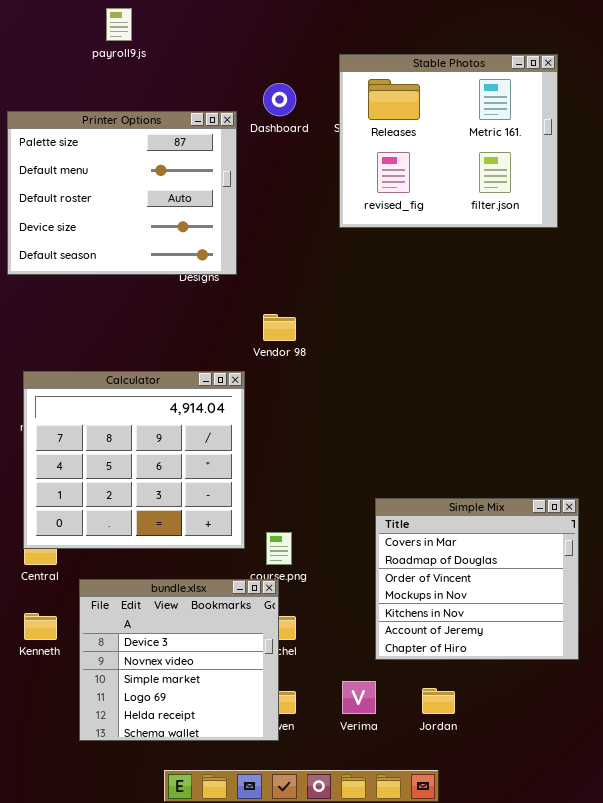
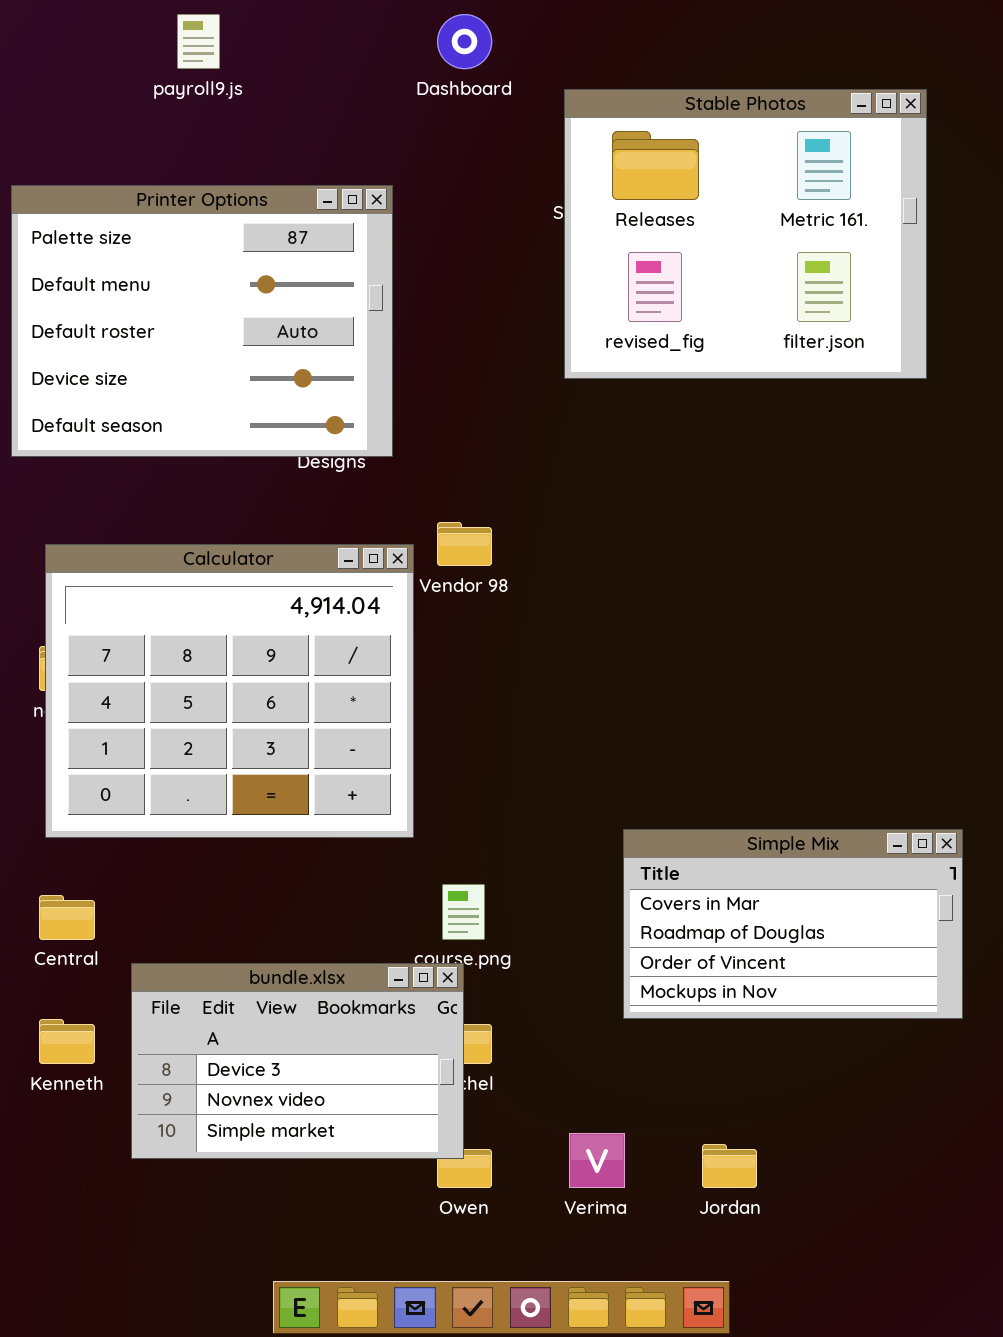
Dashboard: [263,83,296,116] -> [437,14,492,69], moved
Calculator: [23,371,245,549] -> [45,544,414,838], moved
Simple Mix: [375,498,579,660] -> [623,829,963,1019], resized
bundle.xlsx: [79,579,279,741] -> [131,963,464,1159], resized

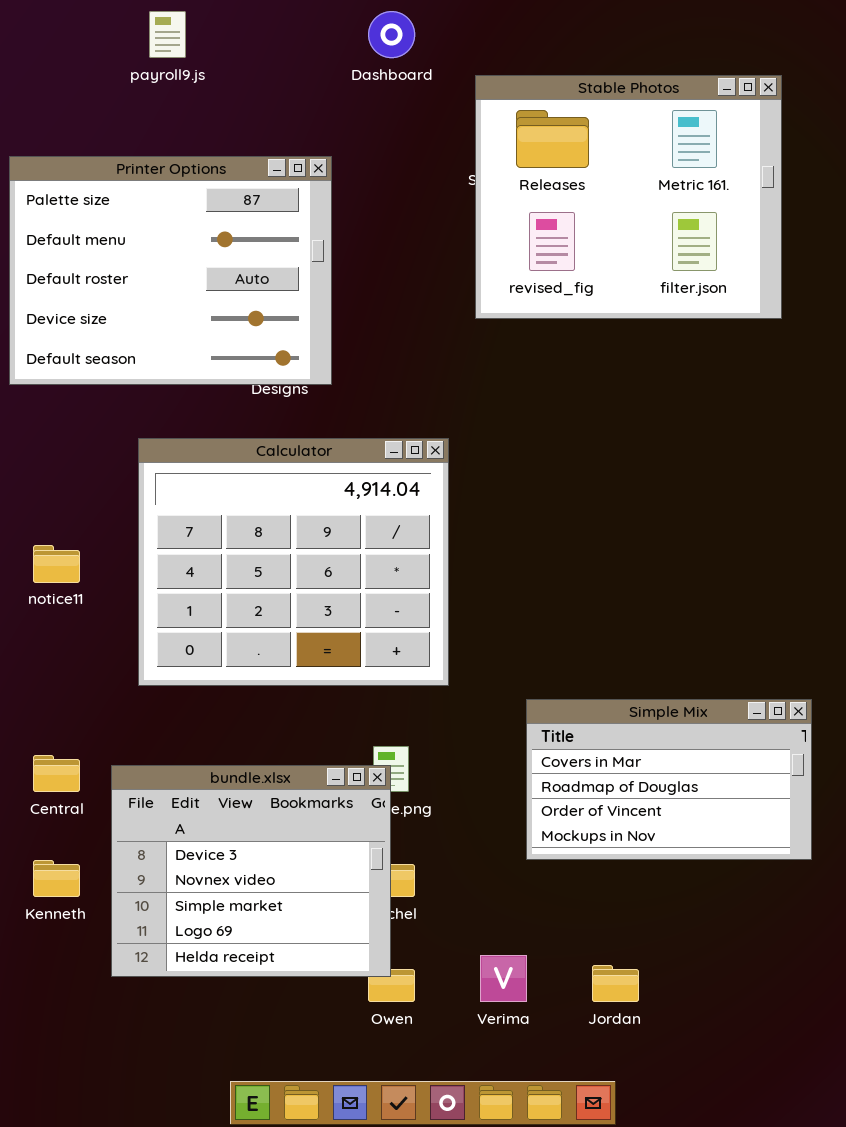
Calculator: [45,544,414,838] -> [138,438,449,686], moved
bundle.xlsx: [131,963,464,1159] -> [111,765,391,977], resized

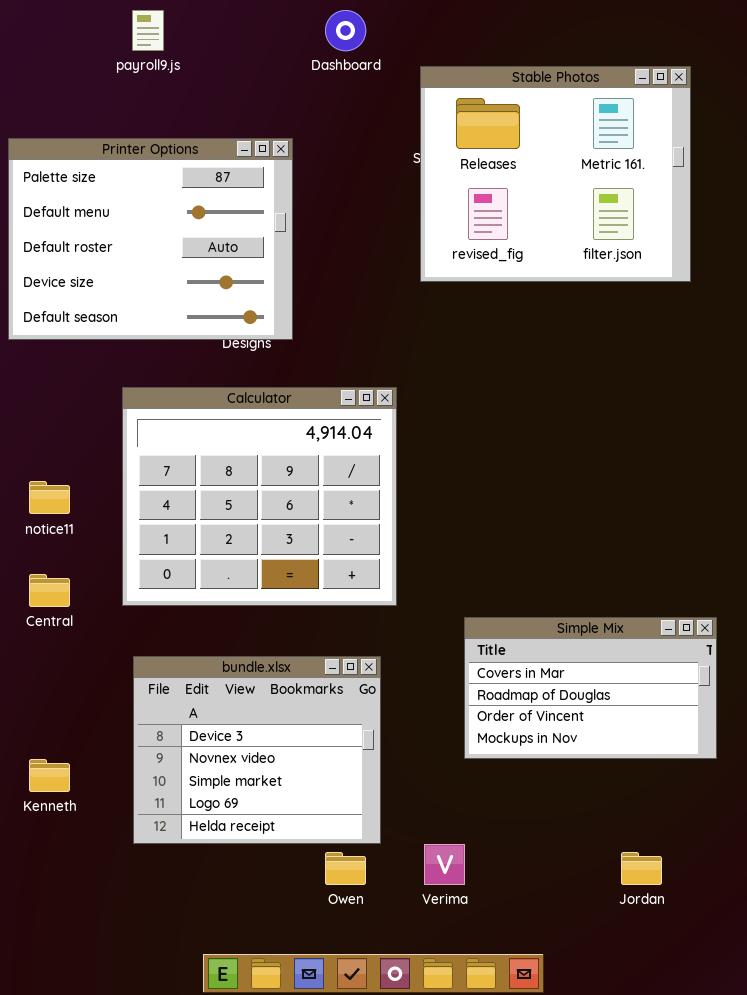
Central: [33,755,80,792] -> [29,574,70,607], moved
bundle.xlsx: [111,765,391,977] -> [133,656,381,844], moved
Jordan: [592,965,639,1002] -> [621,852,662,885], moved

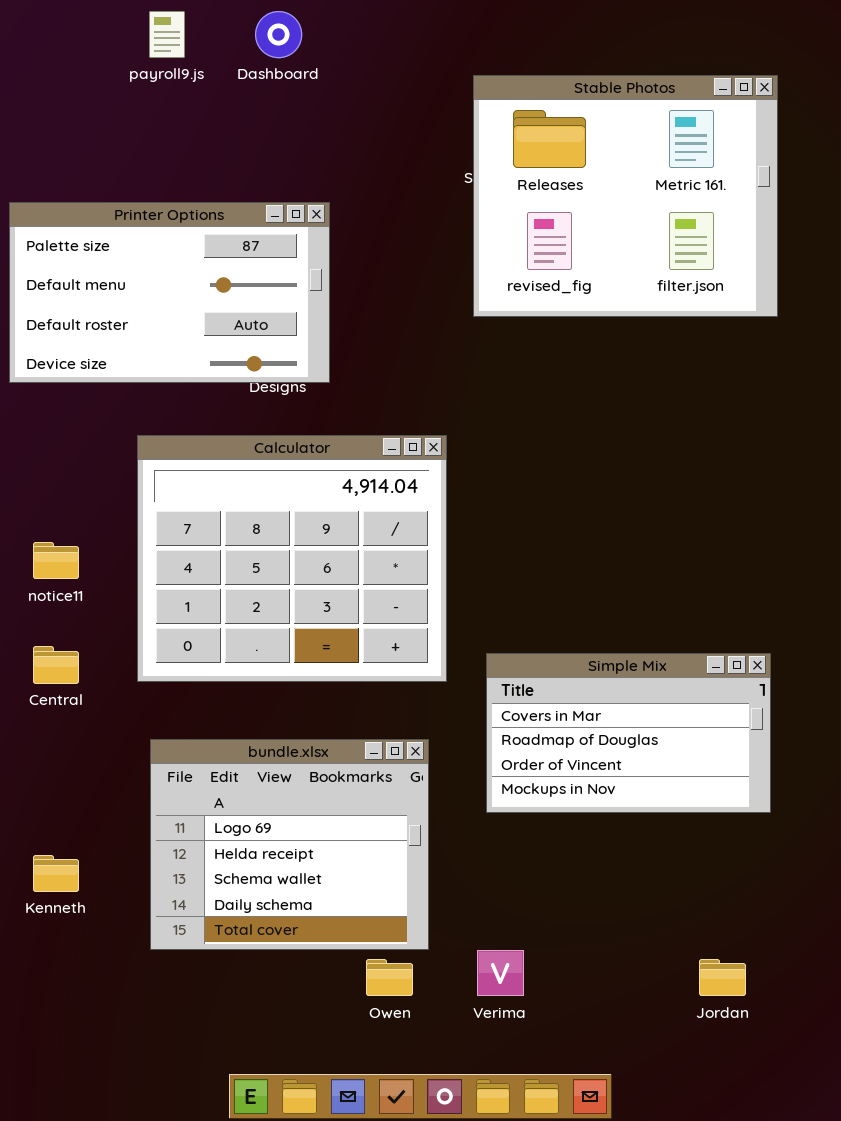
Dashboard: [325,10,366,51] -> [255,11,302,58], moved
Printer Options: [8,138,293,340] -> [9,202,330,383], resized
Simple Mix: [464,617,717,759] -> [486,653,771,813], moved
bundle.xlsx: [133,656,381,844] -> [150,739,429,950], scrolled down 3 rows

